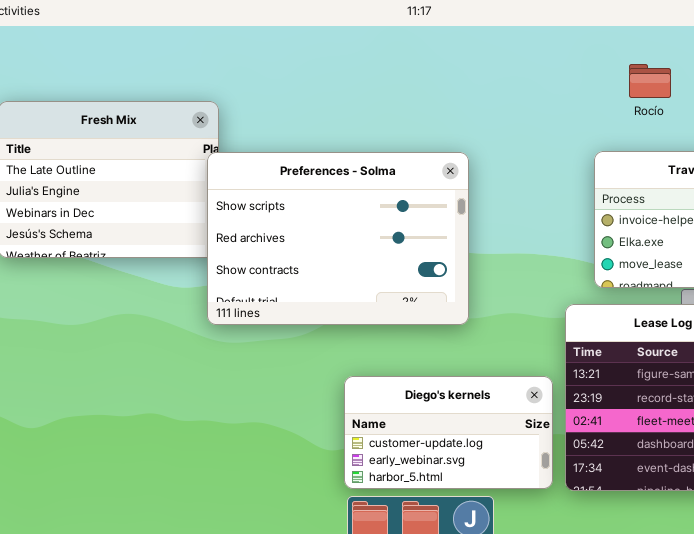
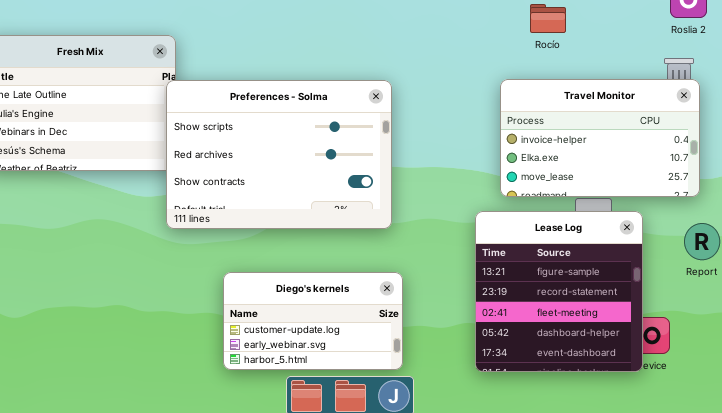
Diego's kernels: [344,376,553,489] -> [223,272,403,370], moved

